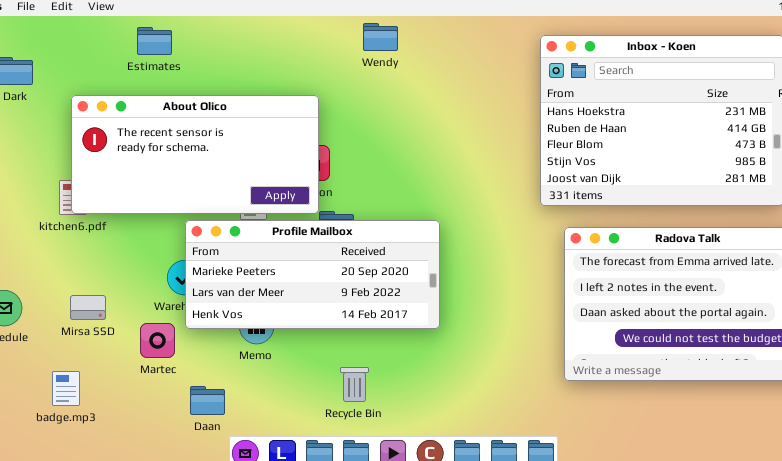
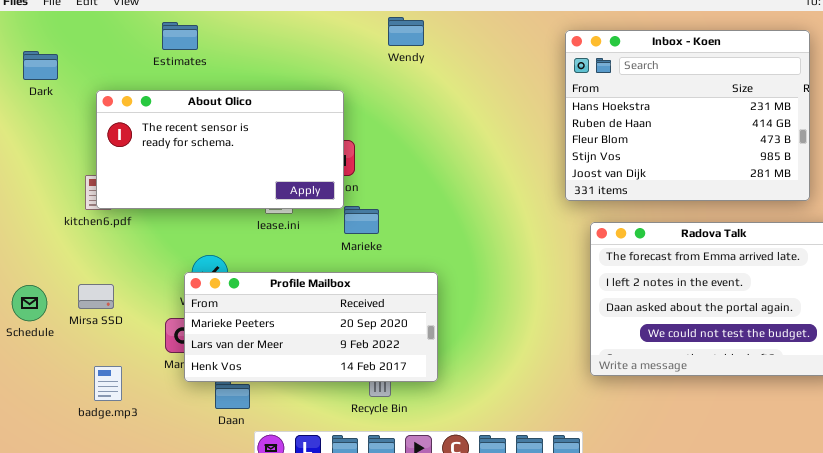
Profile Mailbox: [185,220,440,329] -> [184,272,438,382], moved
Mirsa SSD: [70,295,106,320] -> [78,284,114,309], moved
badge.mp3: [52,371,80,406] -> [94,366,122,401], moved

